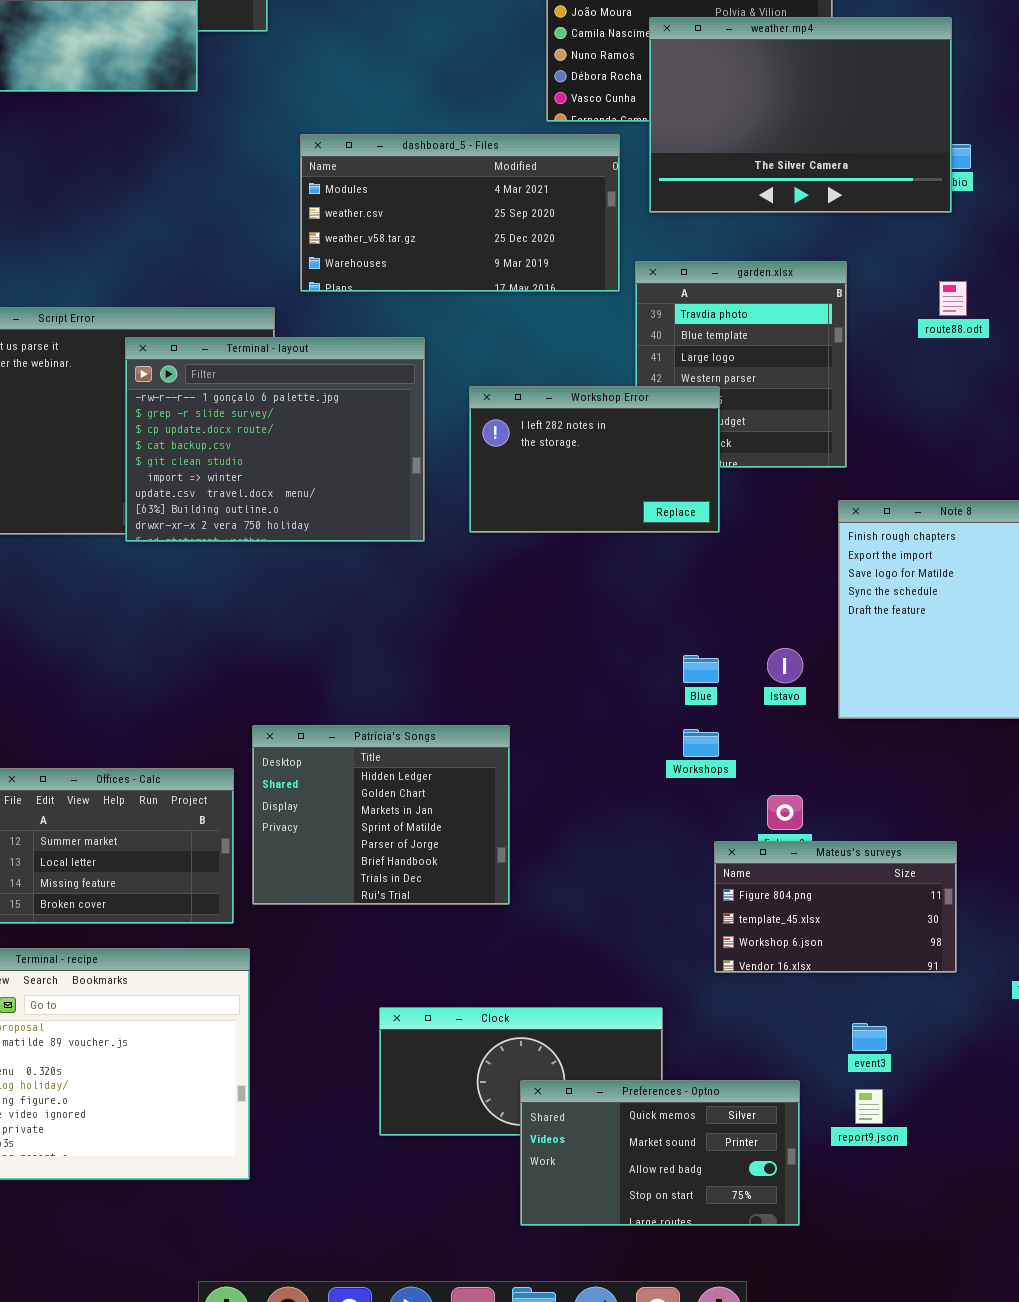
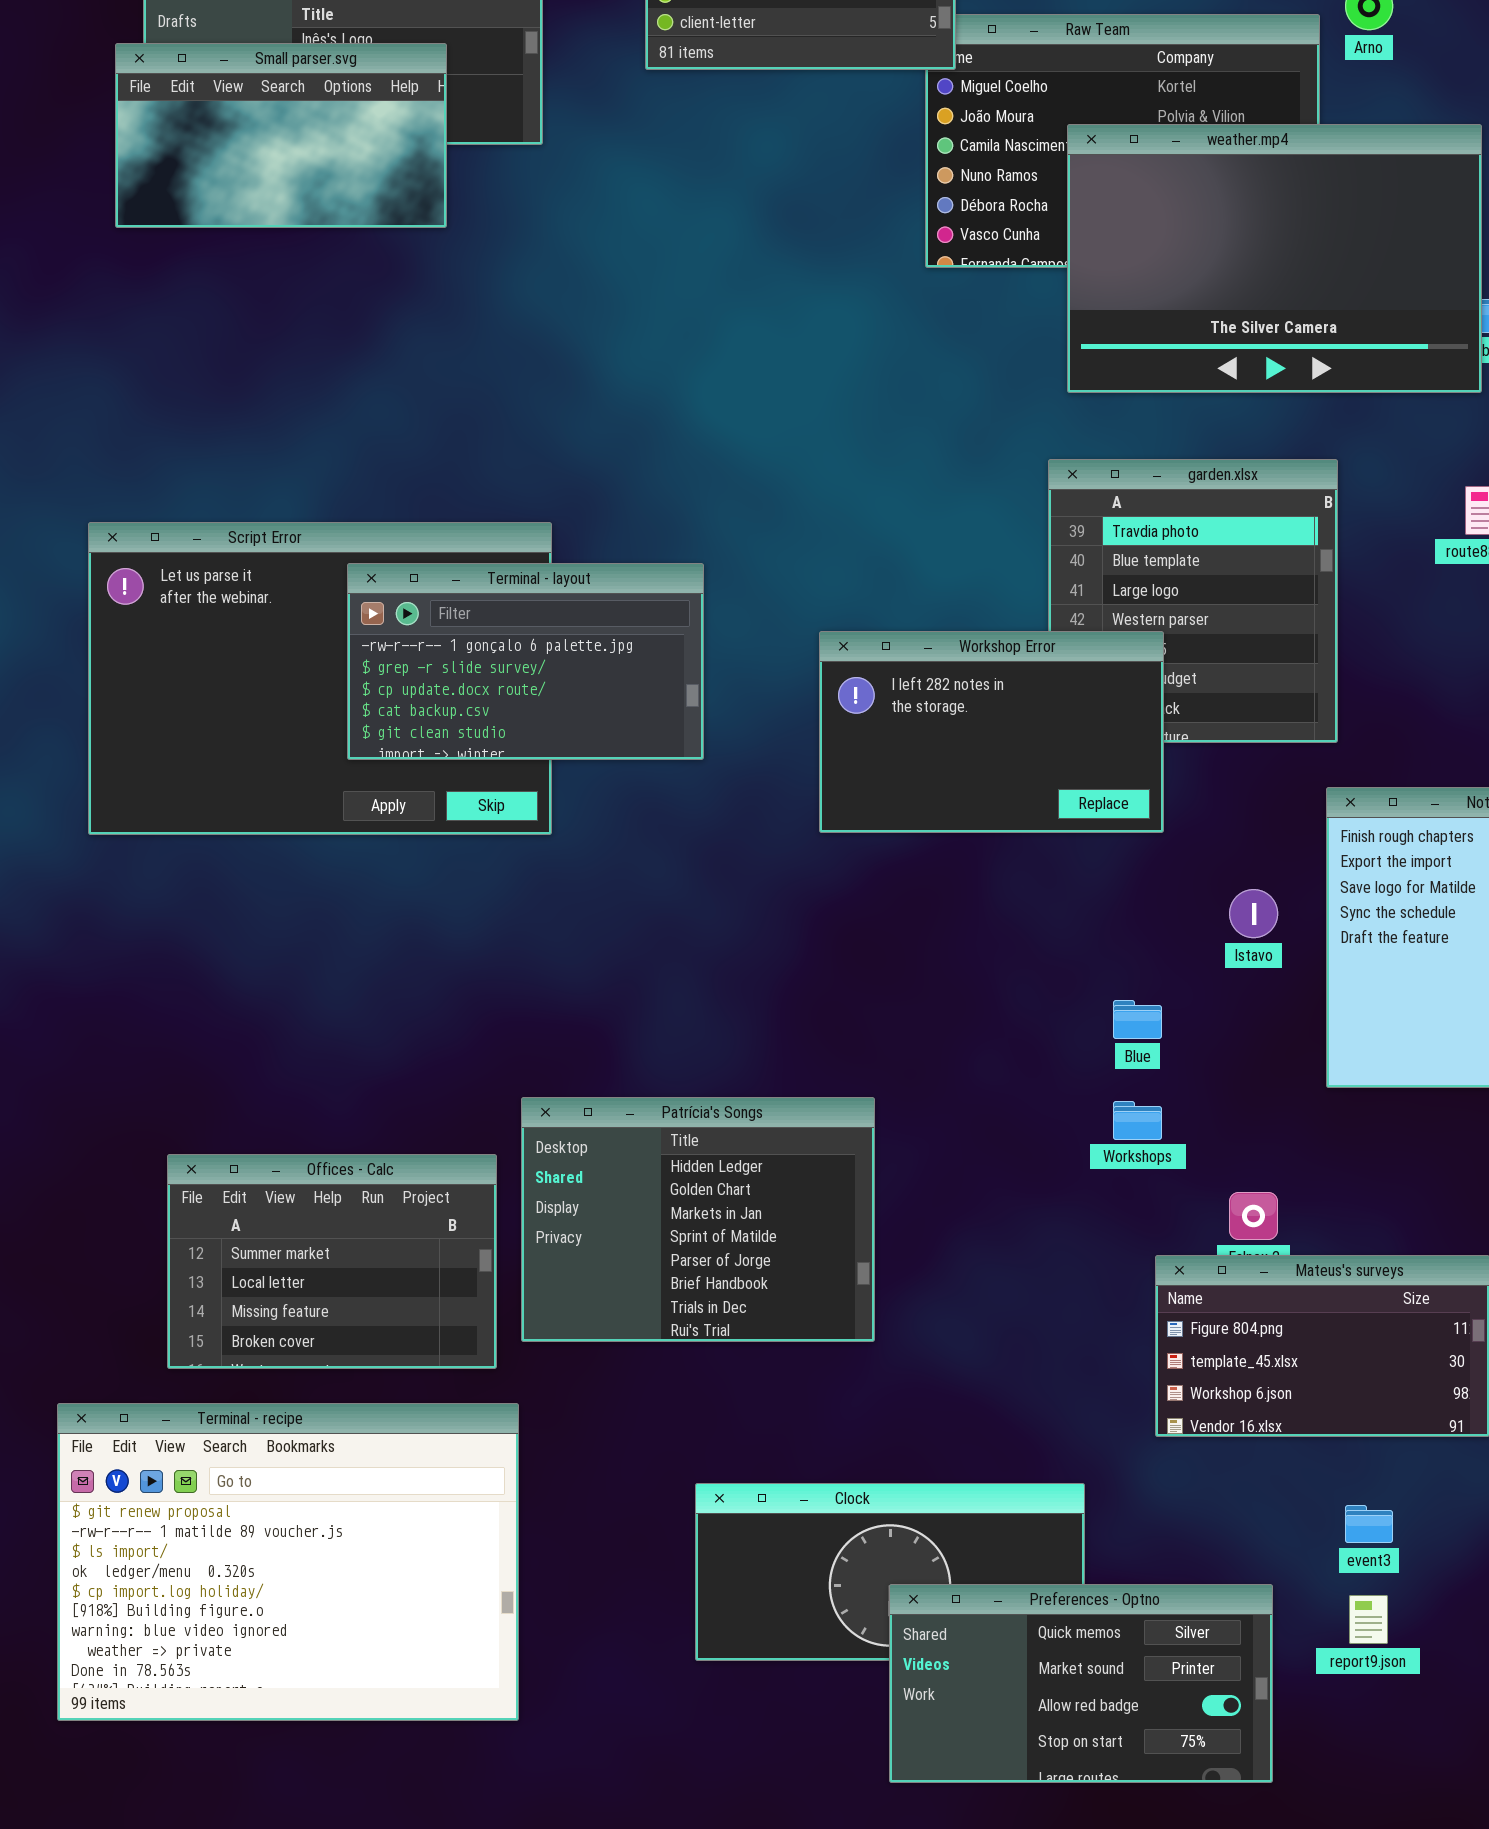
dashboard_5 - Files: [300,134,620,292] -> none, closed
Terminal - layout: [125,337,425,542] -> [347,563,704,760], resized
Istavo: [767,648,803,683] -> [1229,889,1278,938], moved

